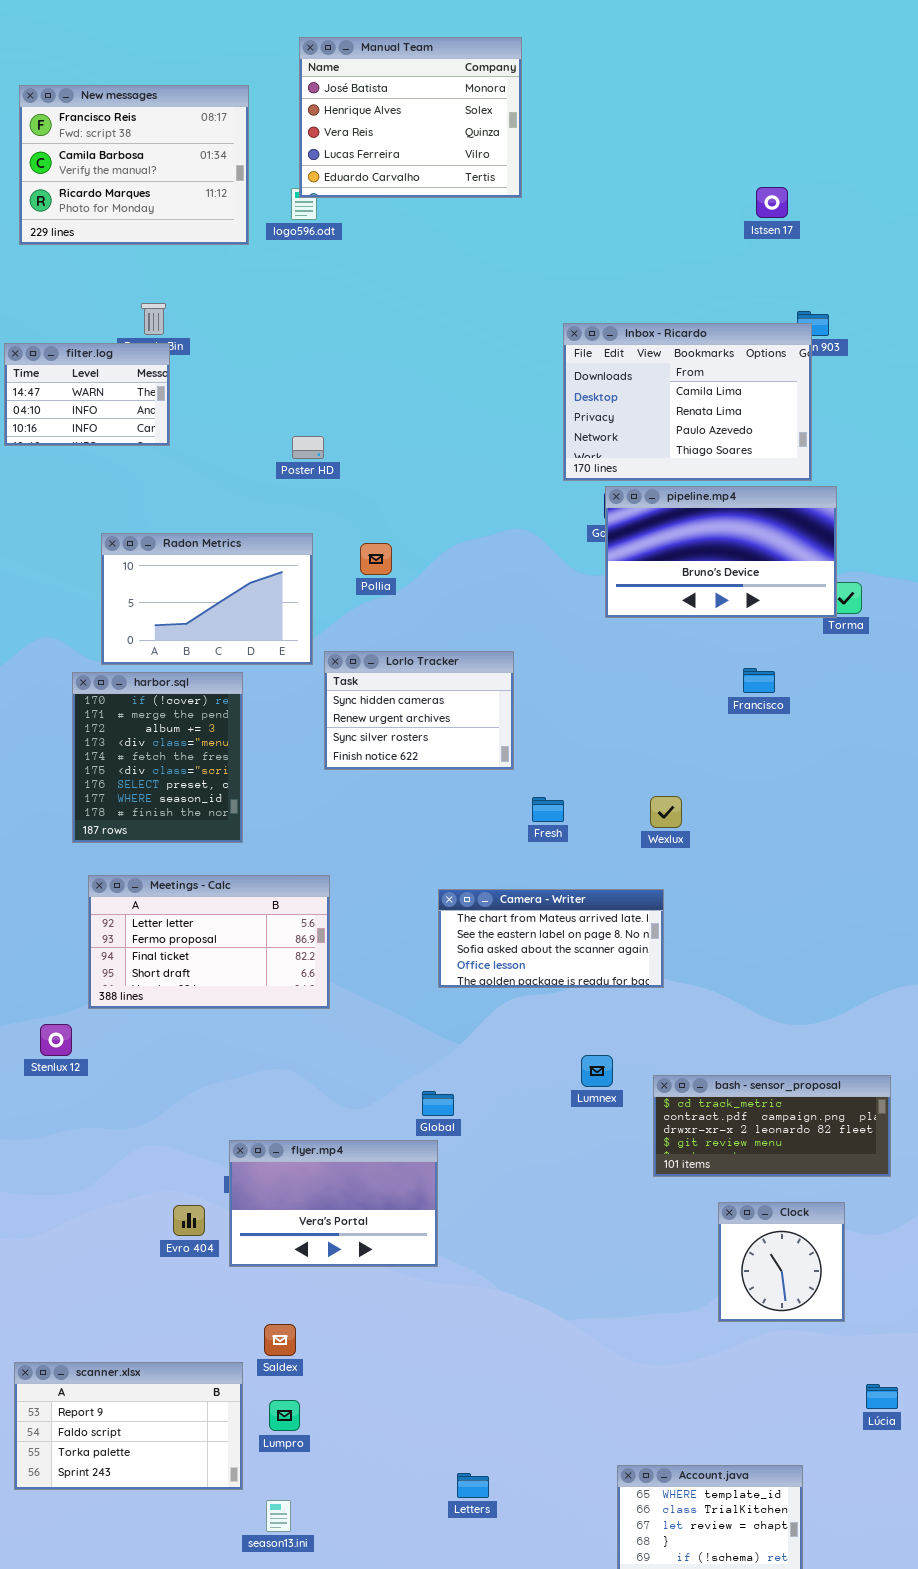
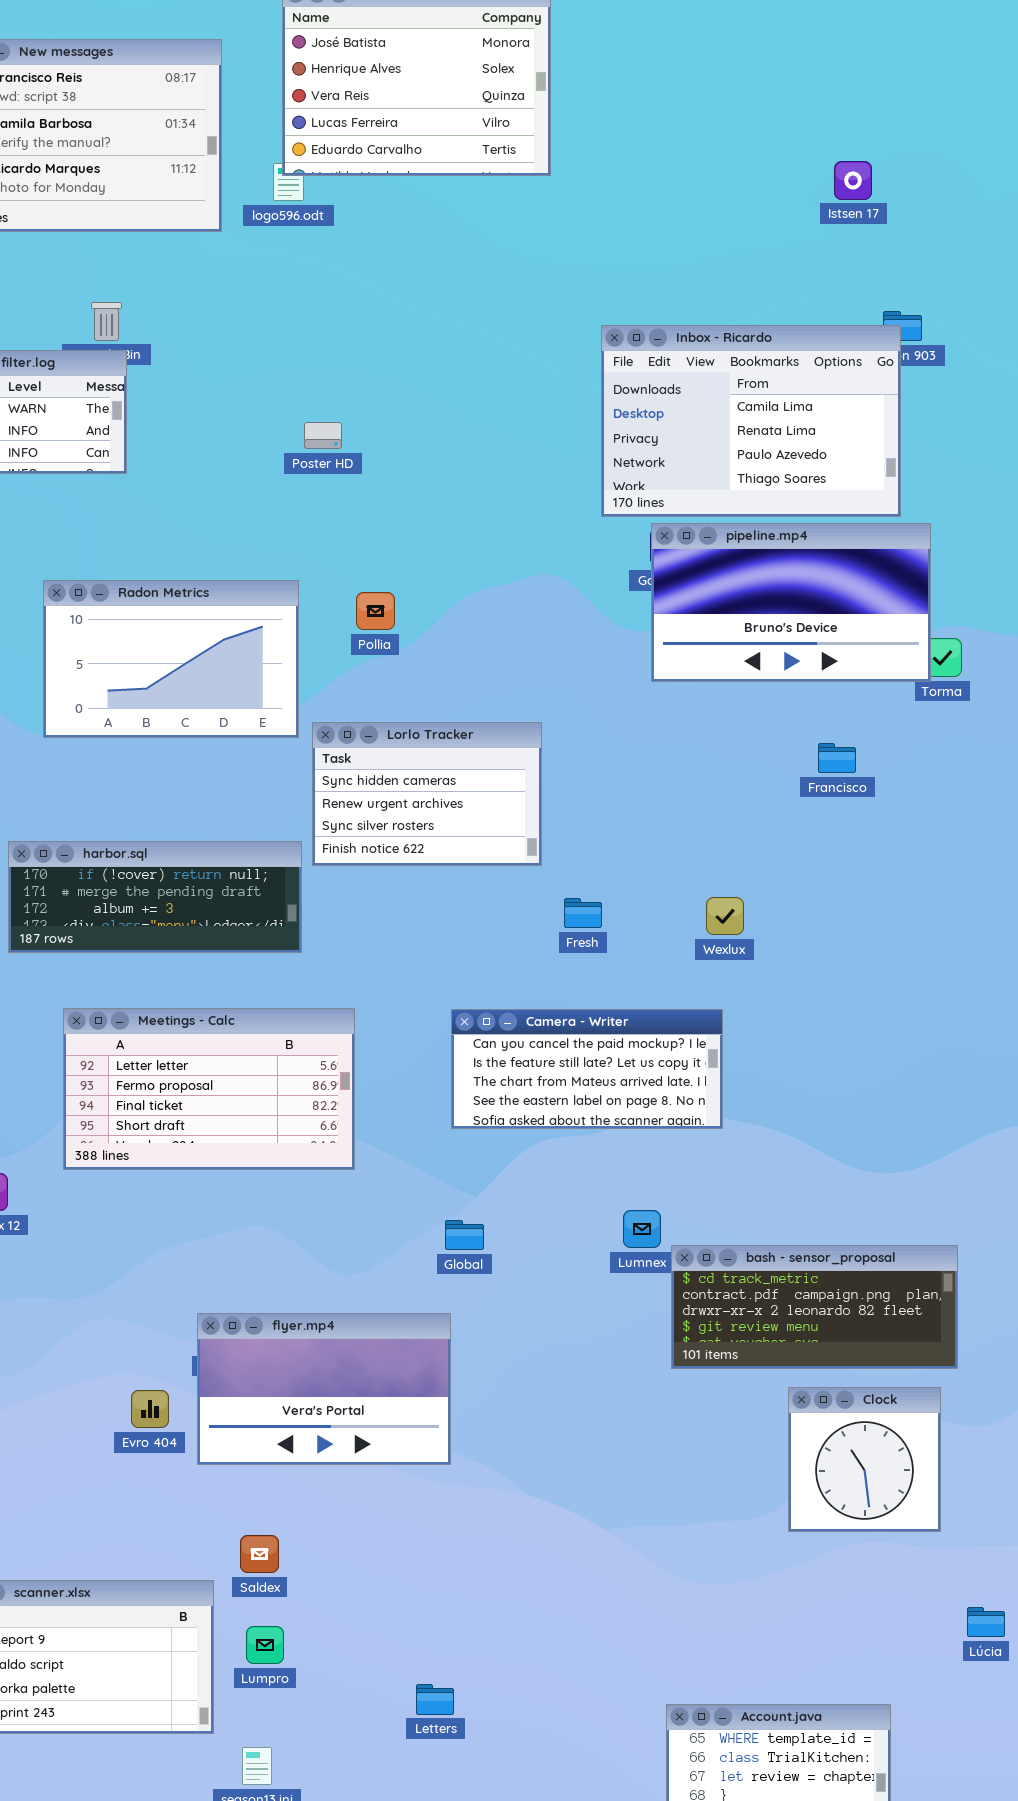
Poster HD: [292,436,324,459] -> [304,422,342,449], moved
harbor.sql: [72,672,243,843] -> [8,841,302,953], resized
Meetings - Calc: [88,875,330,1009] -> [63,1008,355,1170], moved
Camera - Writer: [438,889,664,988] -> [451,1009,723,1129], scrolled up 2 rows
bash - sensor_proposal: [653,1075,891,1177] -> [671,1245,958,1369], moved
Global: [422,1091,454,1116] -> [445,1220,484,1250], moved
Letters: [457,1473,489,1498] -> [416,1684,454,1715], moved

